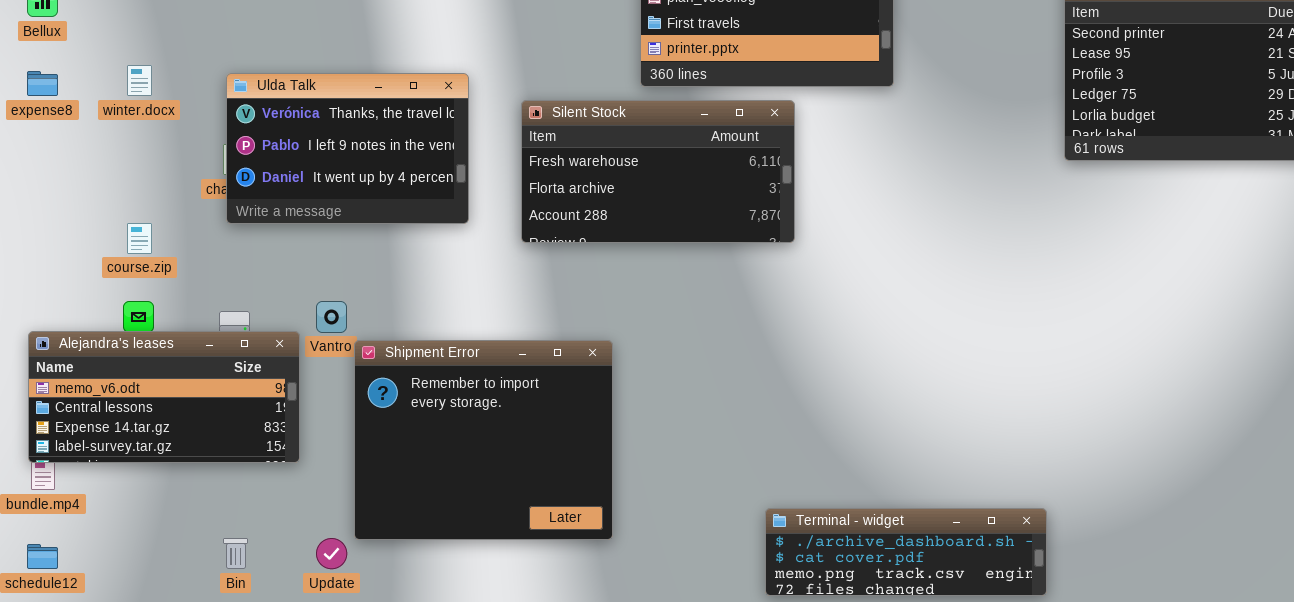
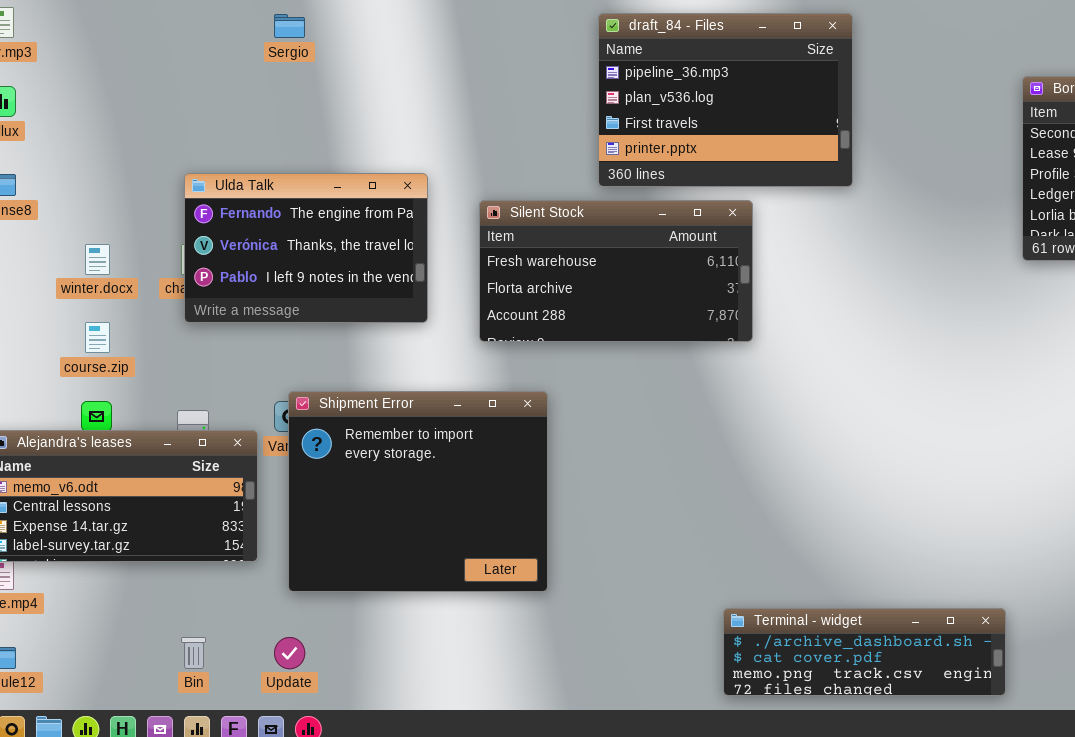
winter.docx: [127,65,152,96] -> [85,244,110,275], moved
Ulda Talk: [226,73,469,224] -> [184,173,428,323], scrolled up 1 row
Shipment Error: [354,340,613,540] -> [288,391,548,592], moved

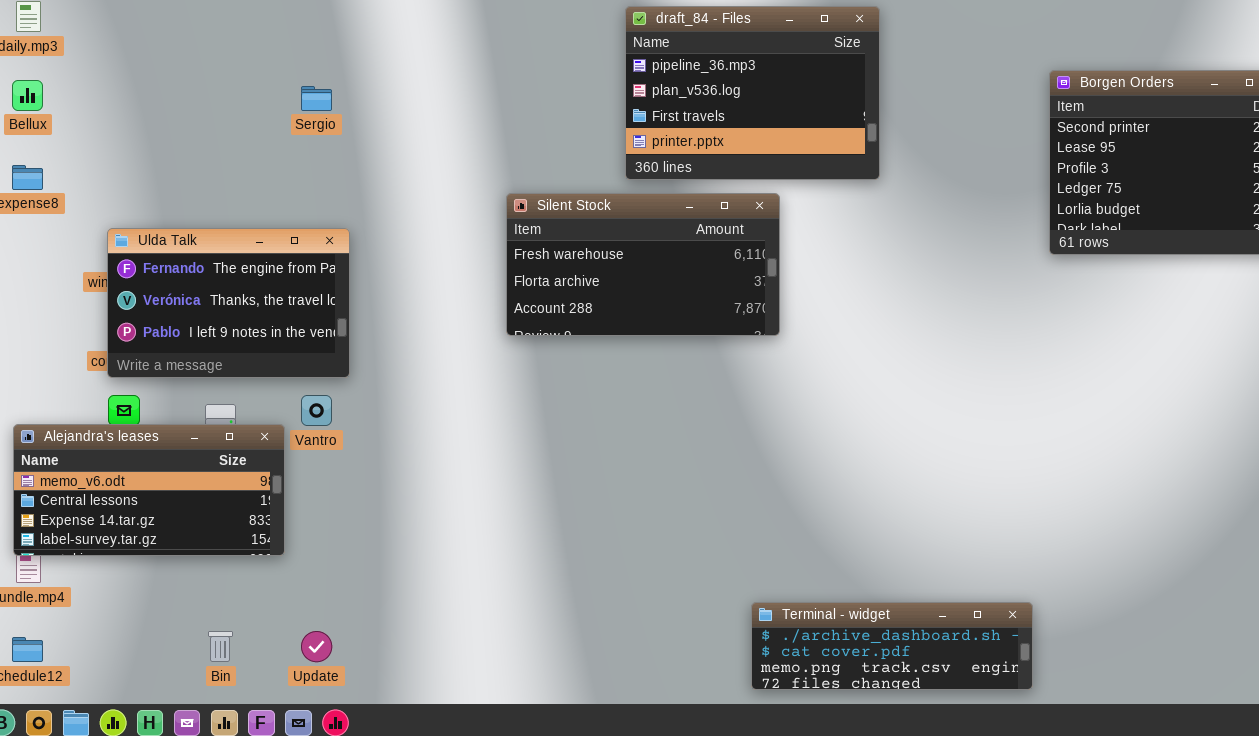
Sergio: [274,14,305,38] -> [301,86,332,111], moved
Ulda Talk: [184,173,428,323] -> [107,228,350,378], moved
Shipment Error: [288,391,548,592] -> none, closed

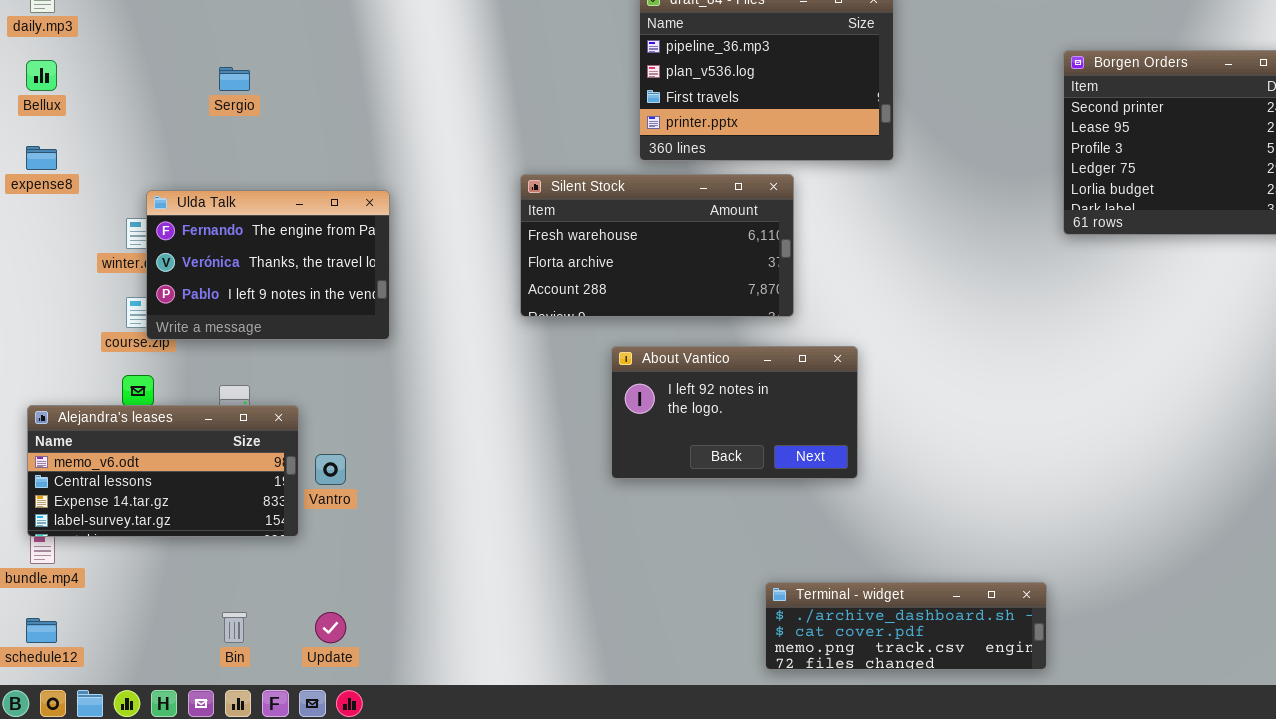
Sergio: [301,86,332,111] -> [219,67,250,91], moved
Ulda Talk: [107,228,350,378] -> [146,190,390,340], moved
About Vantico: none -> [611,346,858,479], opened
Vantro: [301,395,332,426] -> [315,454,346,485], moved

